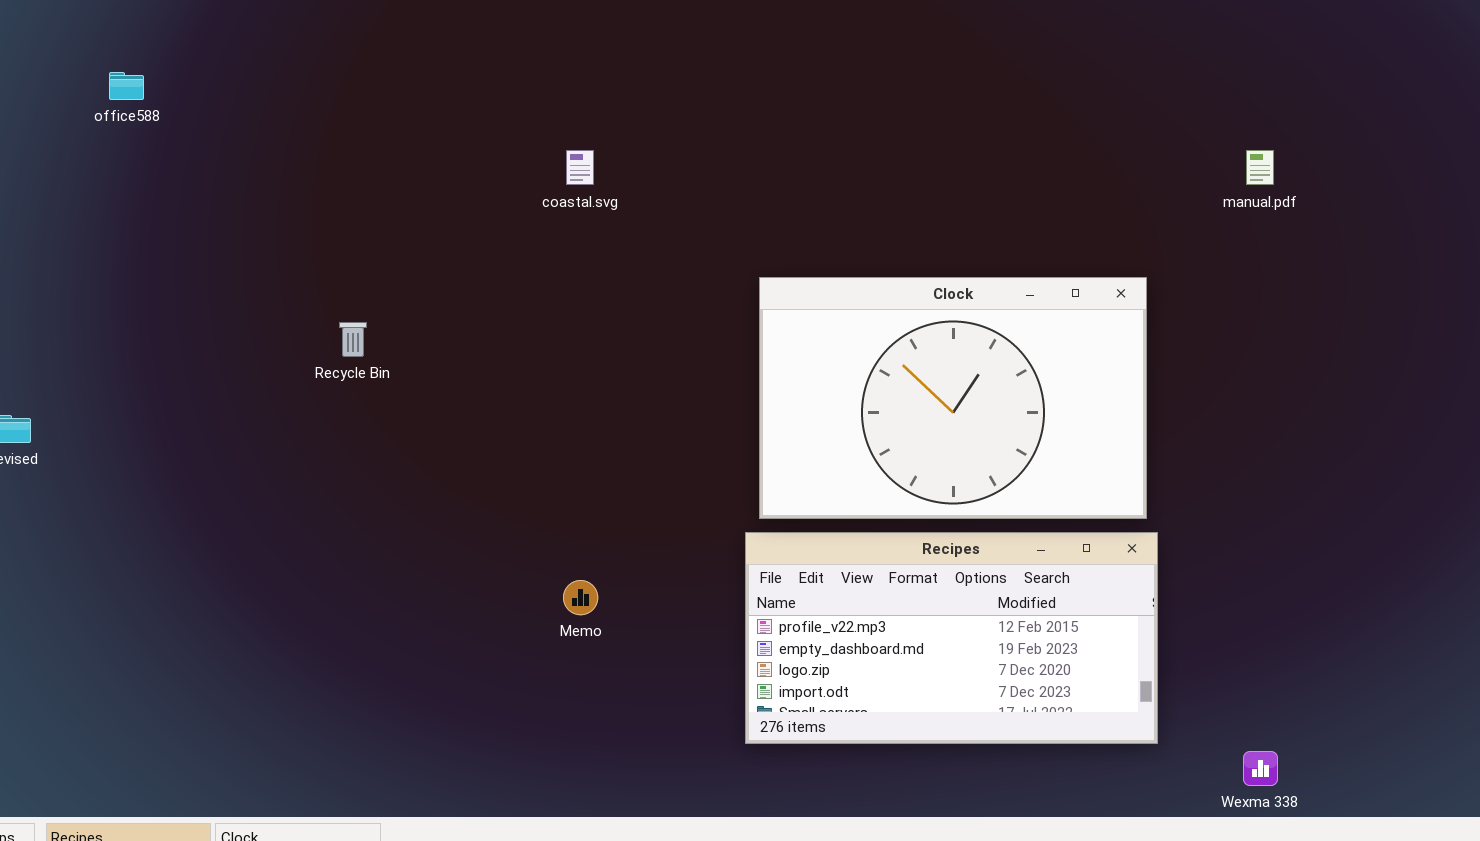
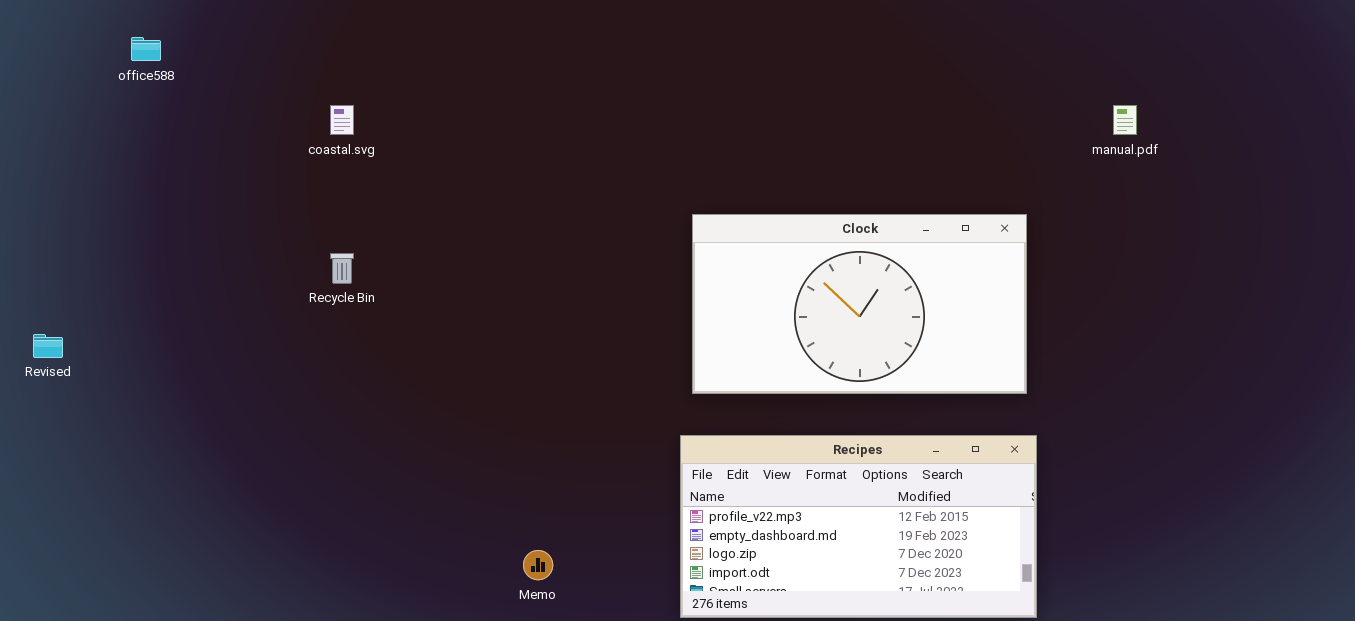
coastal.svg: [566,150,594,185] -> [330,105,354,135], moved
Clock: [759,277,1147,519] -> [692,214,1027,394], resized
Memo: [563,580,598,615] -> [523,550,553,580], moved

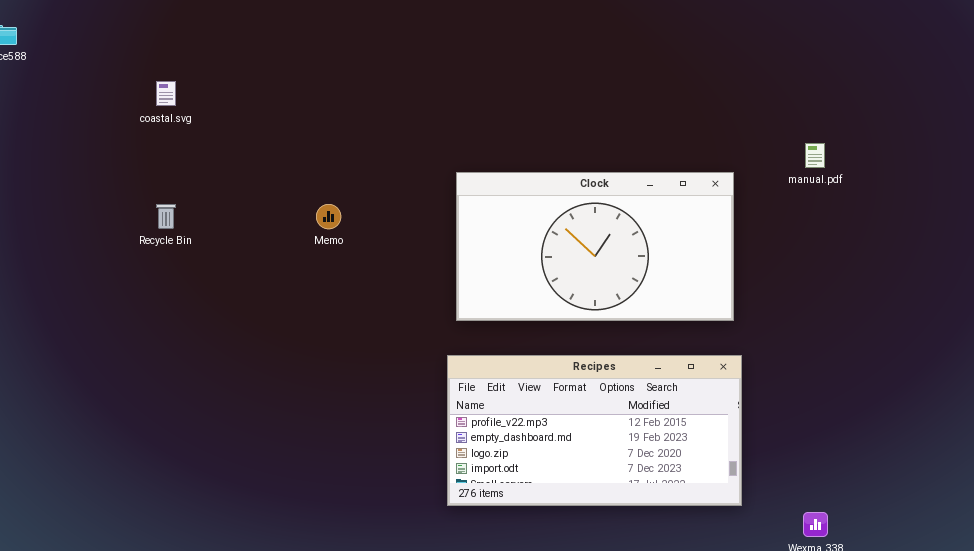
manual.pdf: [1113,105,1137,135] -> [805,143,825,168], moved
Memo: [523,550,553,580] -> [316,204,341,229], moved

